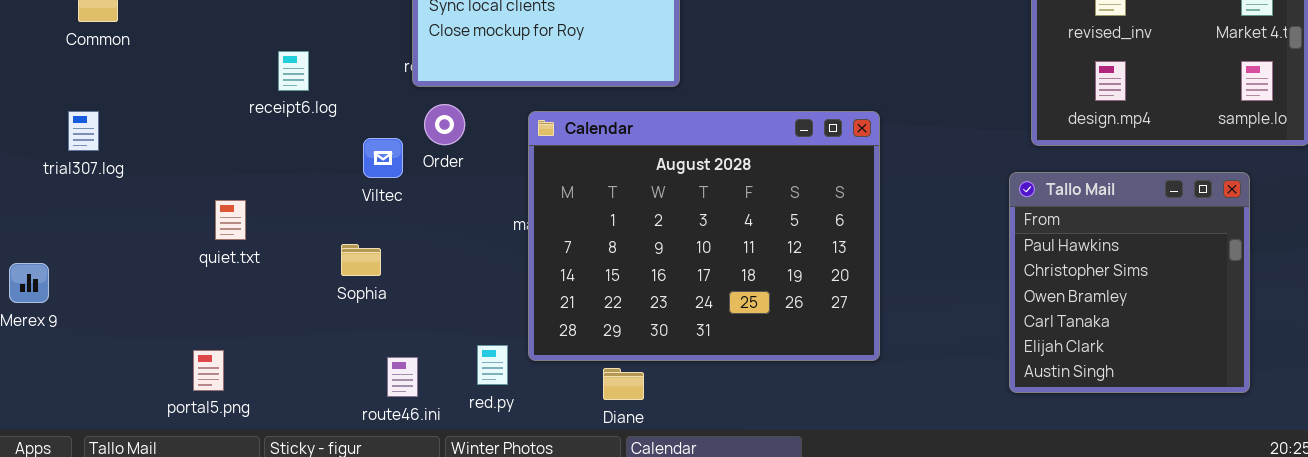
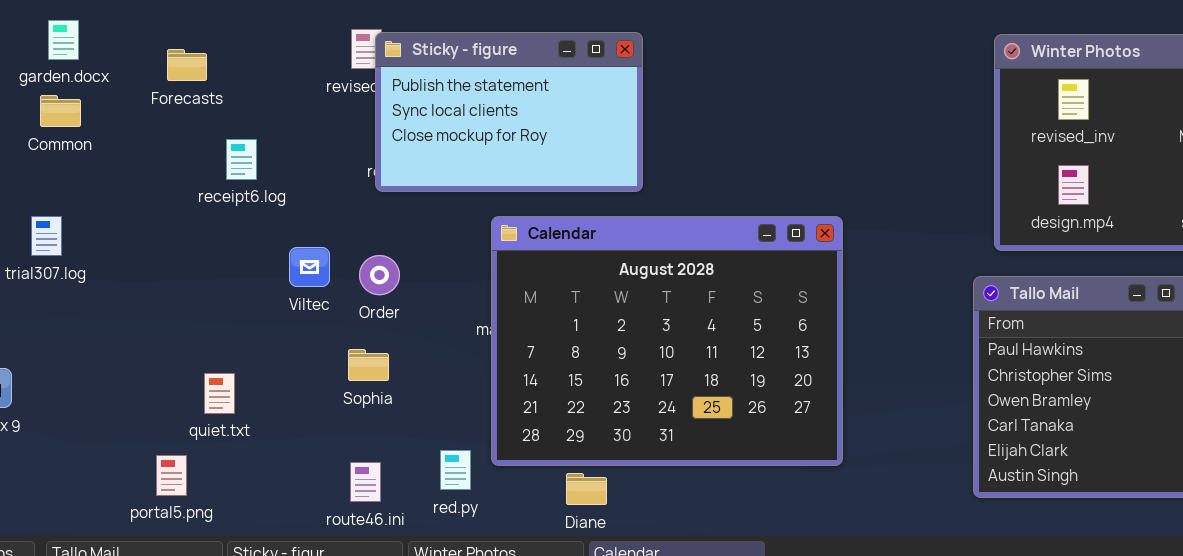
receipt6.log: [278,51,309,91] -> [226,139,257,180], moved
Order: [424,104,465,145] -> [359,255,400,295], moved
Viltec: [363,138,403,178] -> [289,247,330,287], moved
quiet.txt: [215,200,246,240] -> [204,373,235,414], moved
Sophia: [341,244,381,276] -> [348,349,389,381], moved

